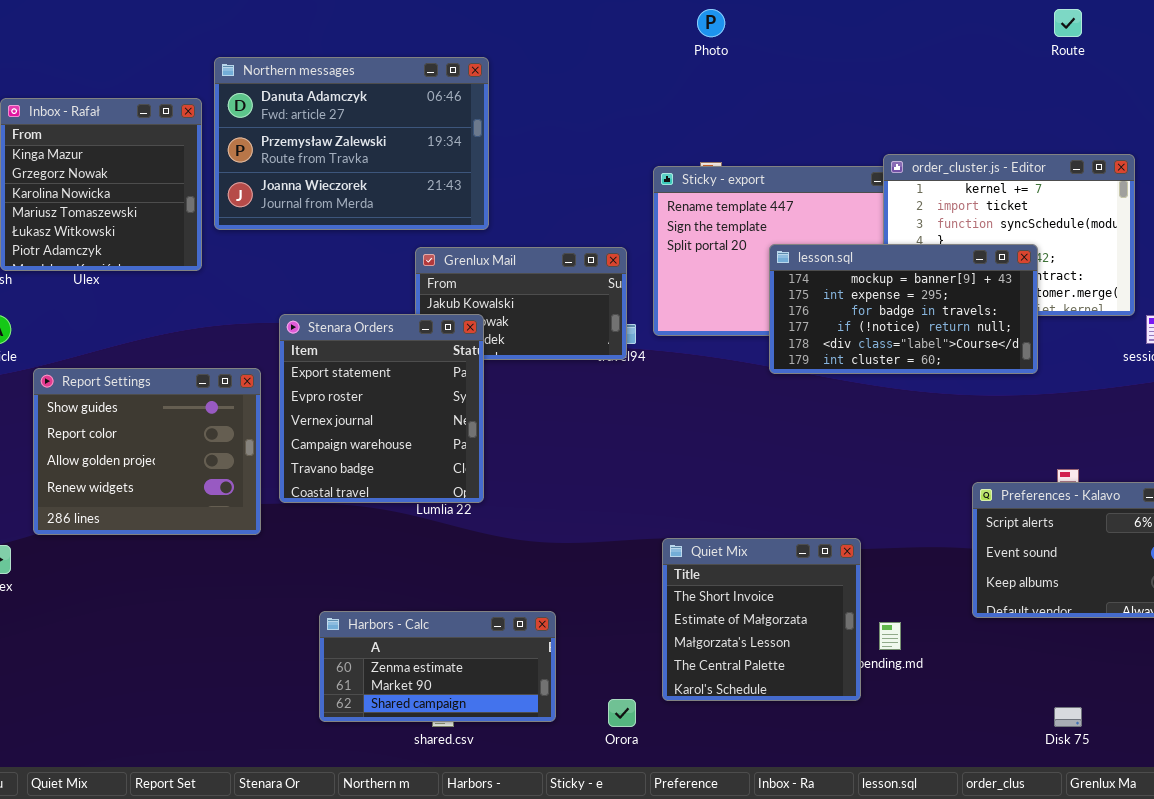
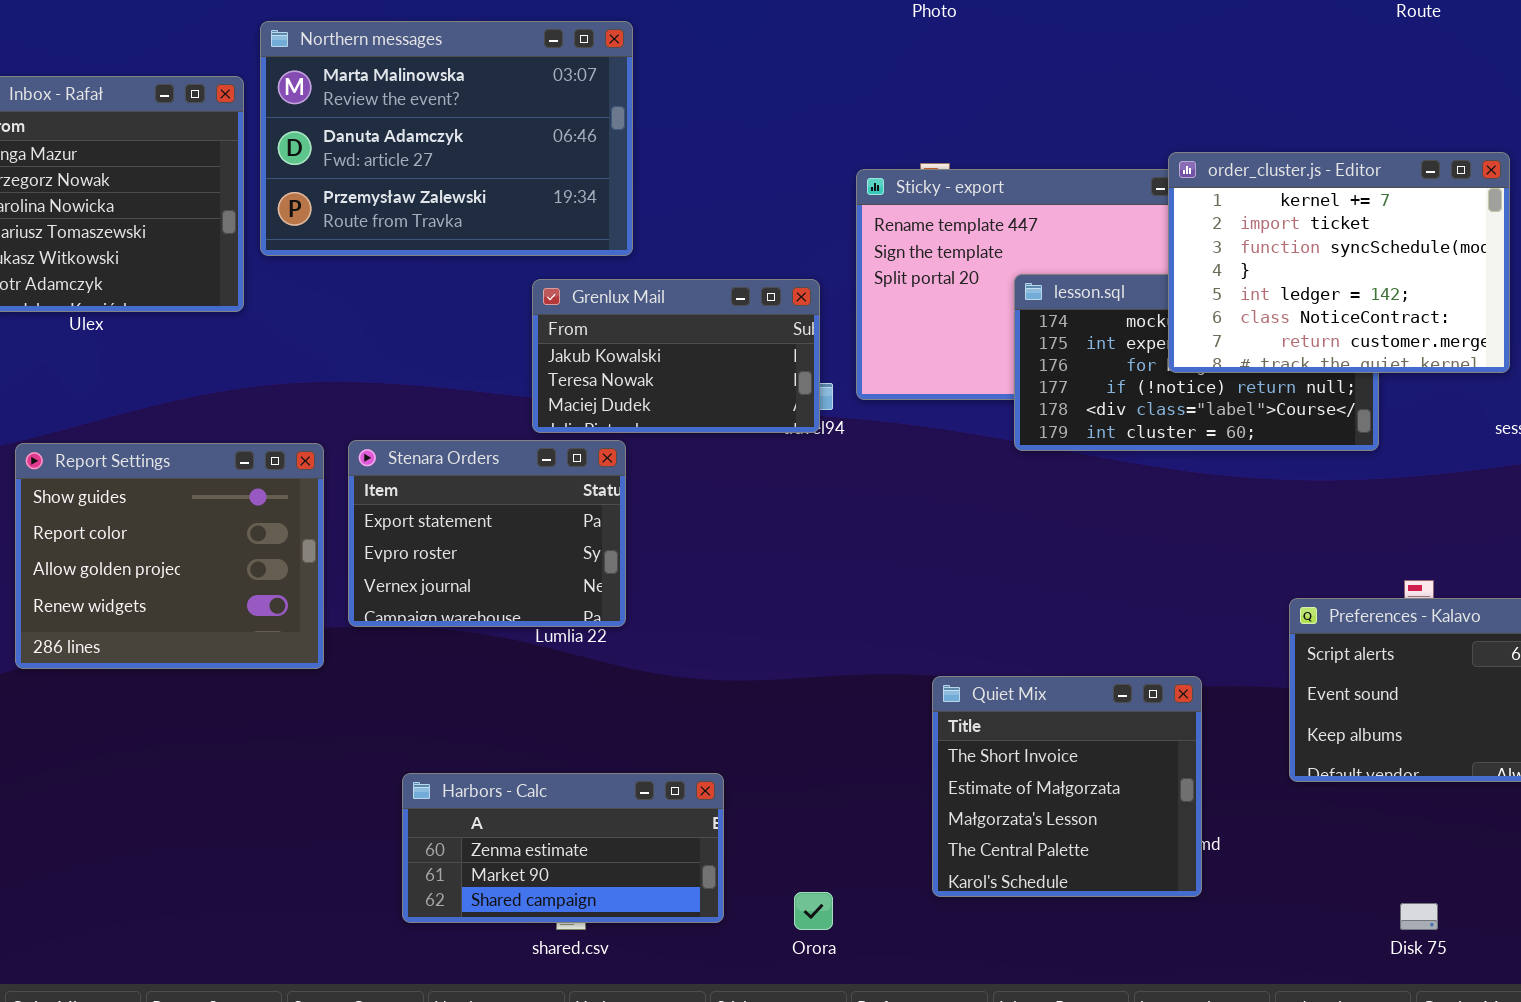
Northern messages: [214,57,489,230] -> [260,21,633,256], scrolled up 1 row
order_cluster.js - Editor: [883,154,1135,316] -> [1168,152,1510,373], raised
Stenara Orders: [279,314,484,503] -> [348,440,626,627], resized
Quiet Mix: [662,538,861,701] -> [932,676,1202,897], moved

